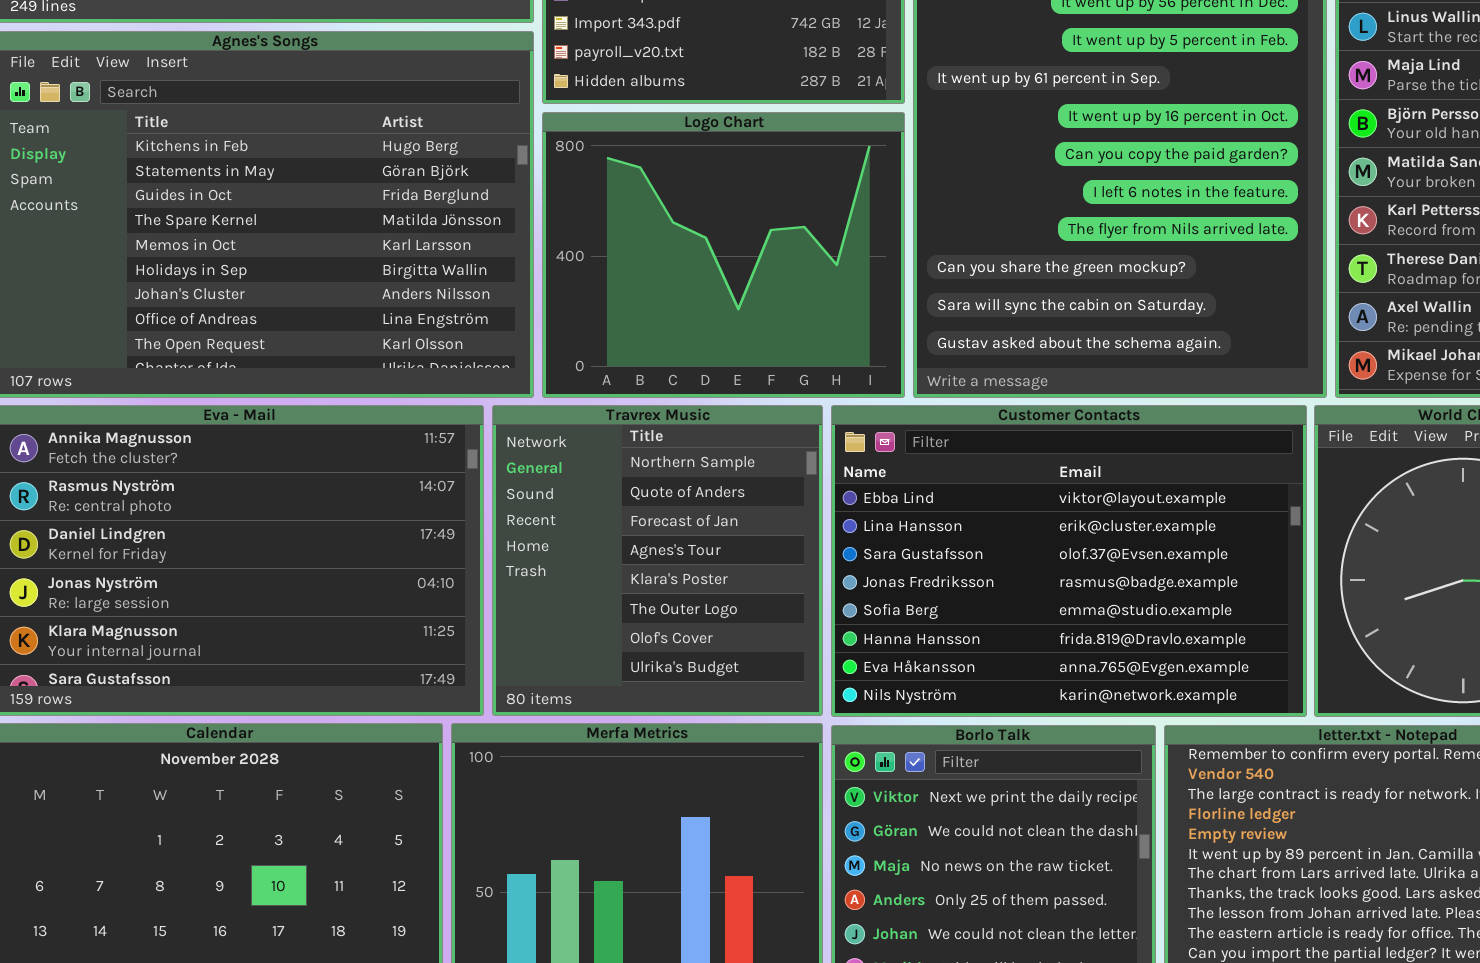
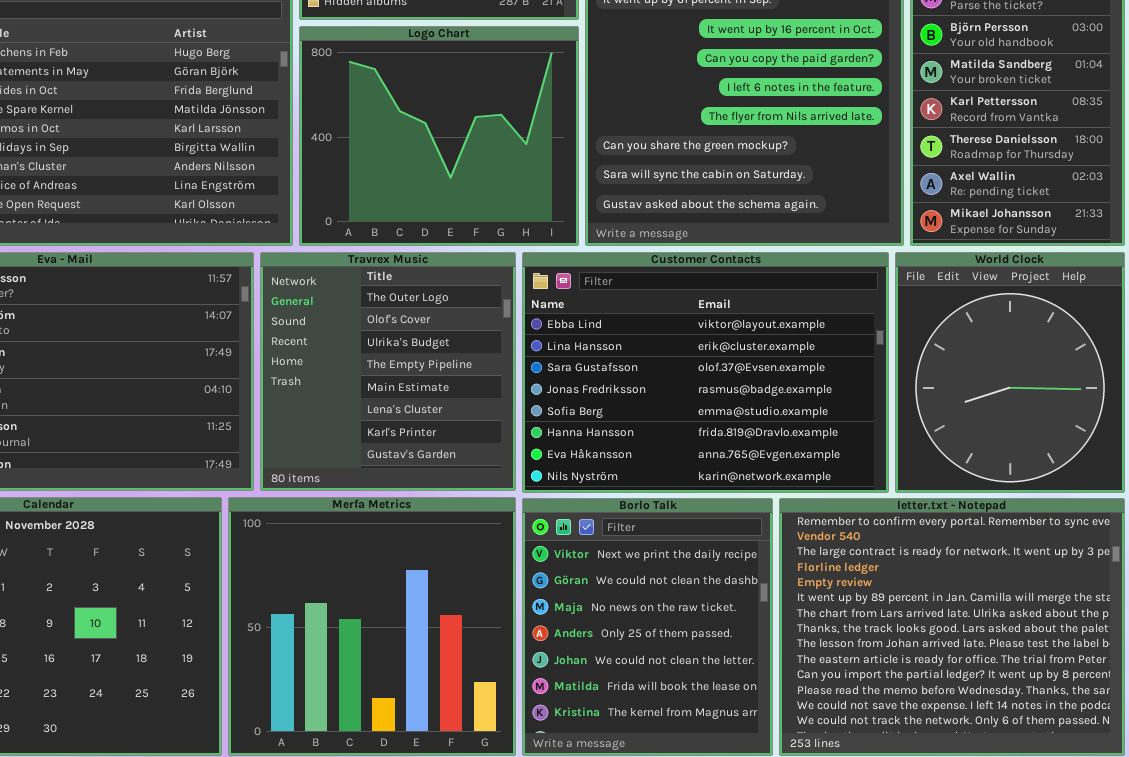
Travrex Music: [492,405,823,716] -> [260,252,516,491], scrolled down 5 rows

